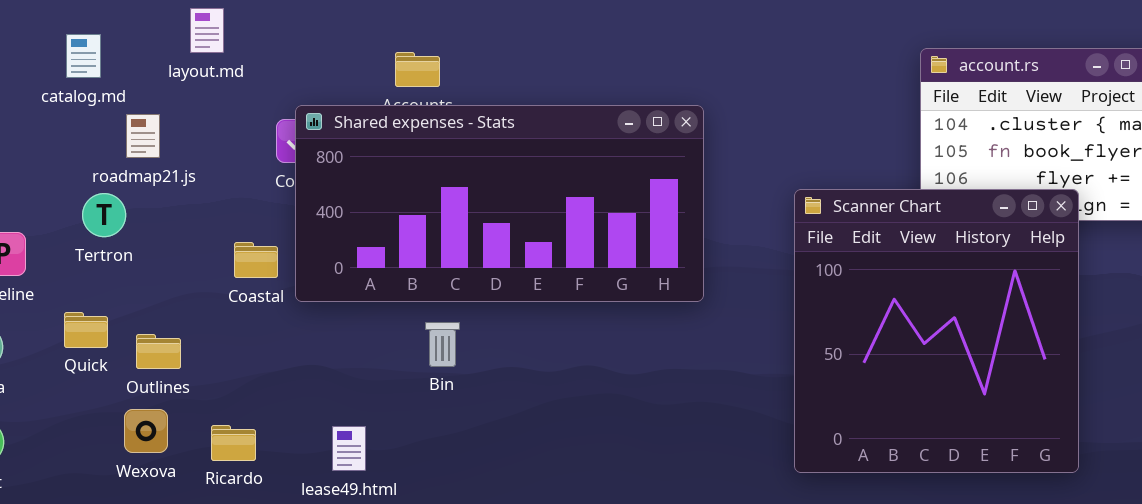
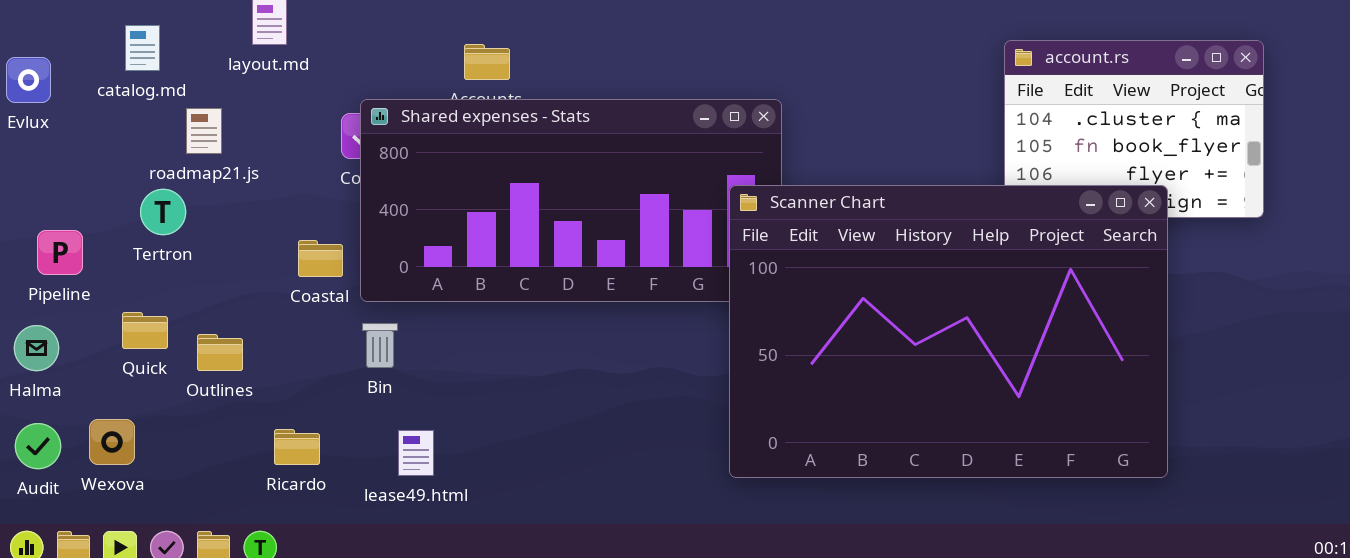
Scanner Chart: [794,189,1079,473] -> [729,185,1168,478], resized
Bin: [425,322,460,367] -> [362,323,398,368], moved
Wexova: [124,409,168,453] -> [89,419,135,465], moved

